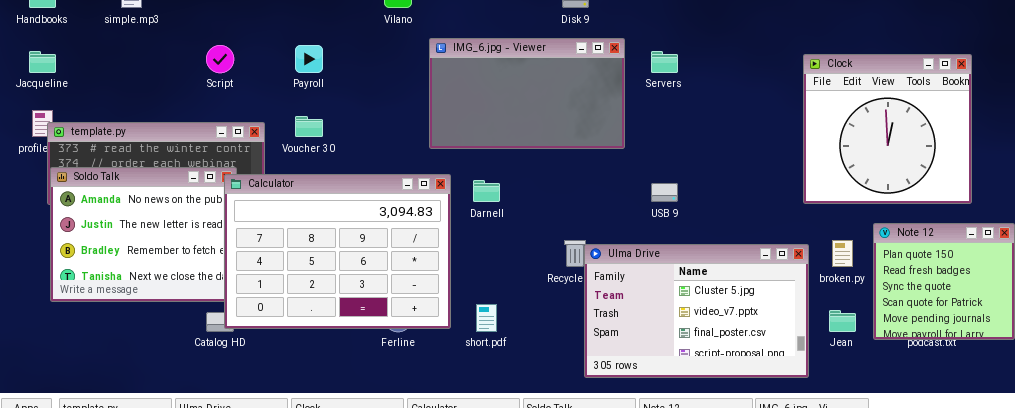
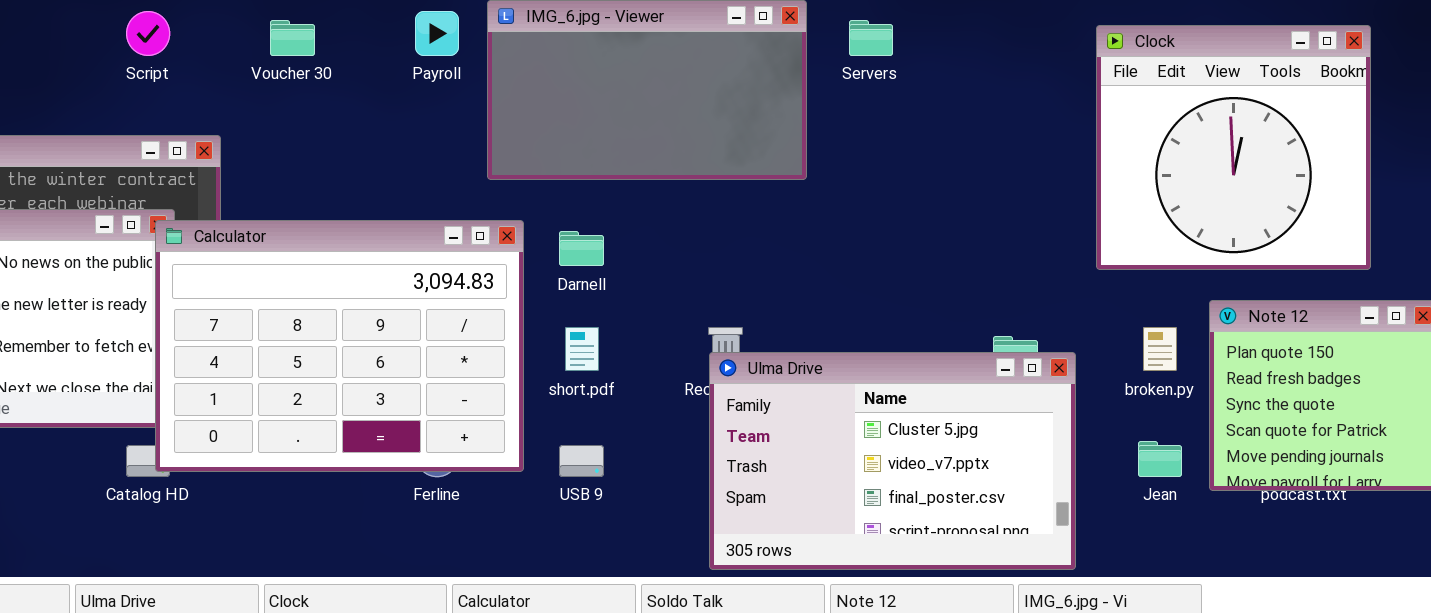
Payroll: [295,45,323,73] -> [415,11,459,56], moved
Voucher 30: [295,116,323,137] -> [270,20,315,56], moved
USB 9: [651,183,678,202] -> [559,445,604,477], moved
Ulma Drive: [584,244,809,378] -> [709,352,1076,570], moved
short.pdf: [476,304,497,332] -> [565,327,599,371], moved

